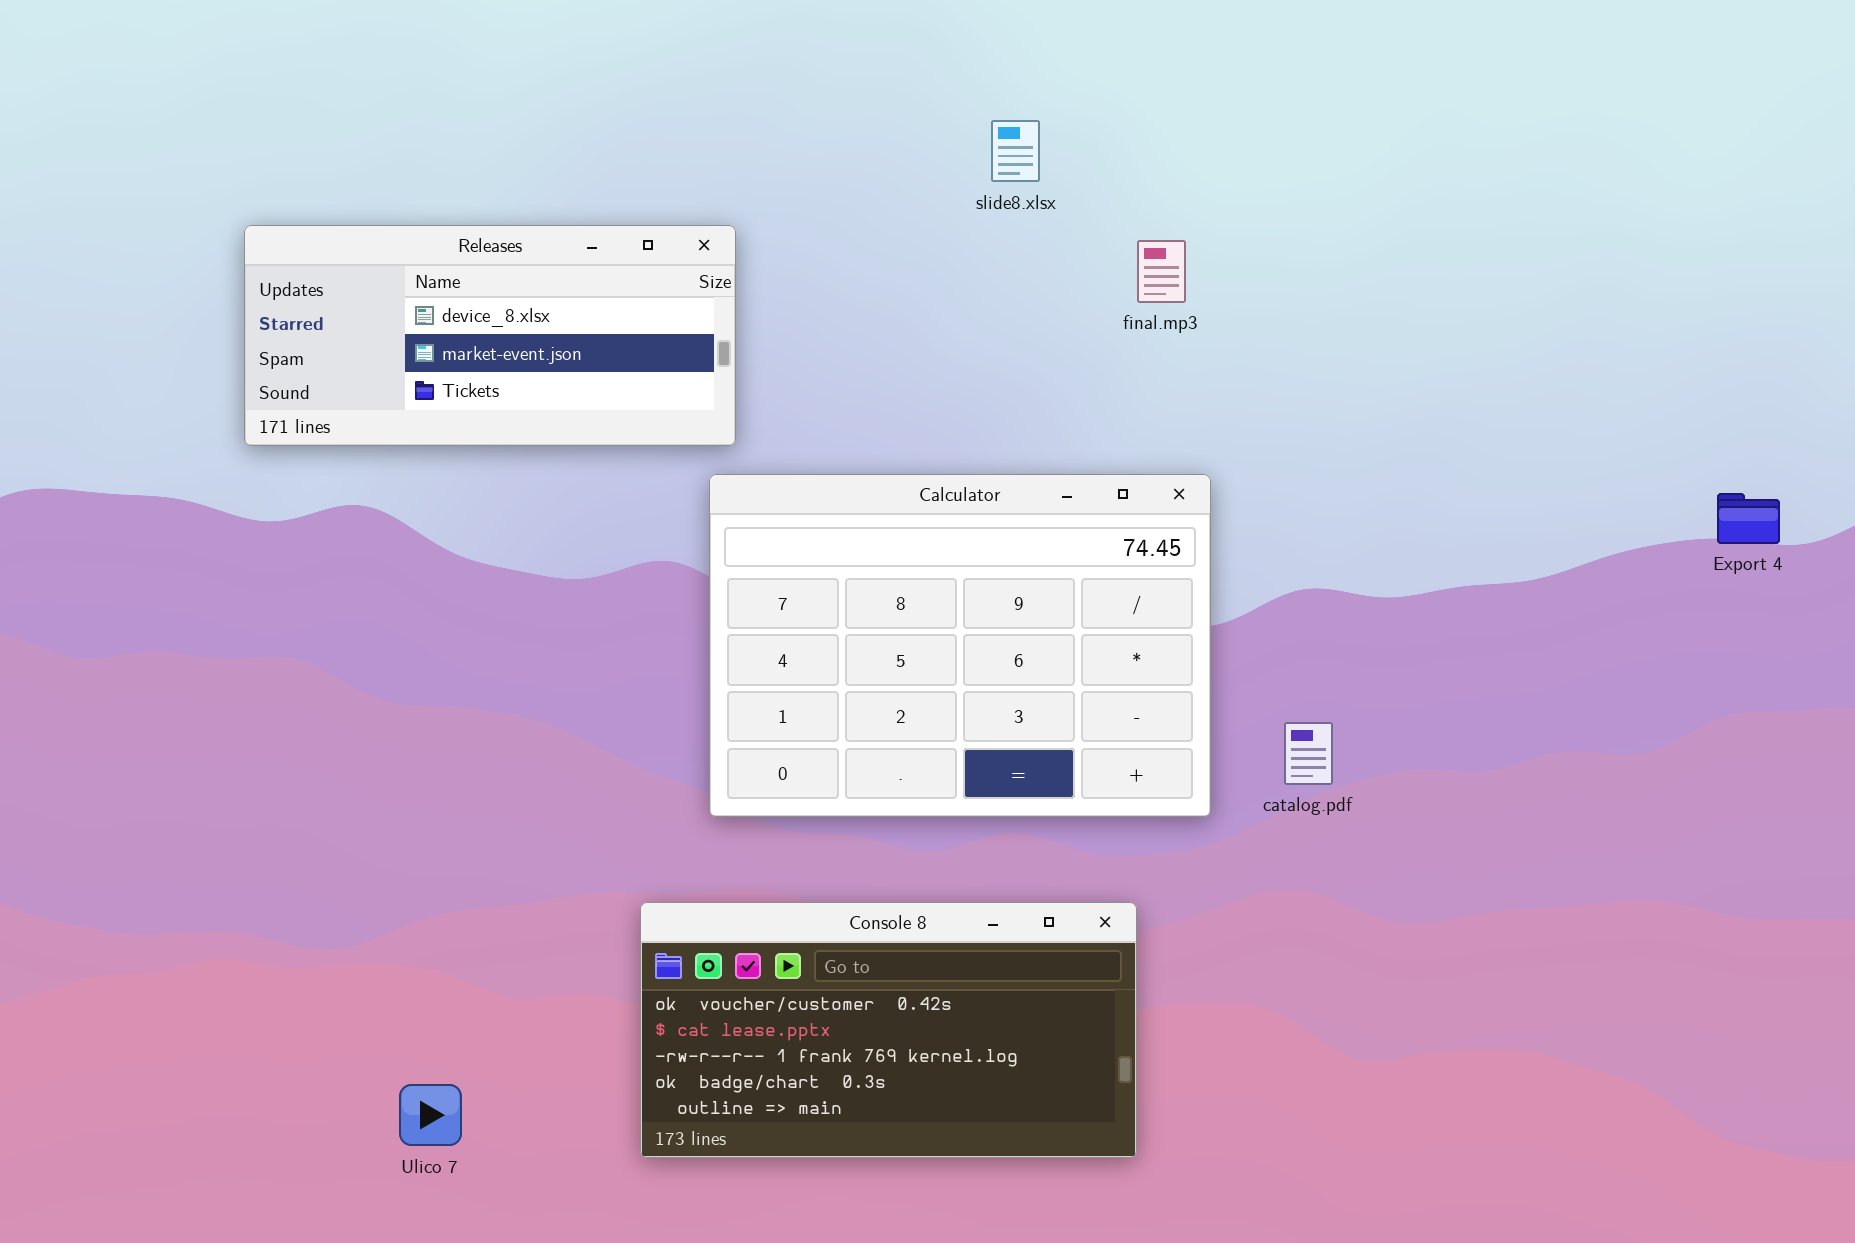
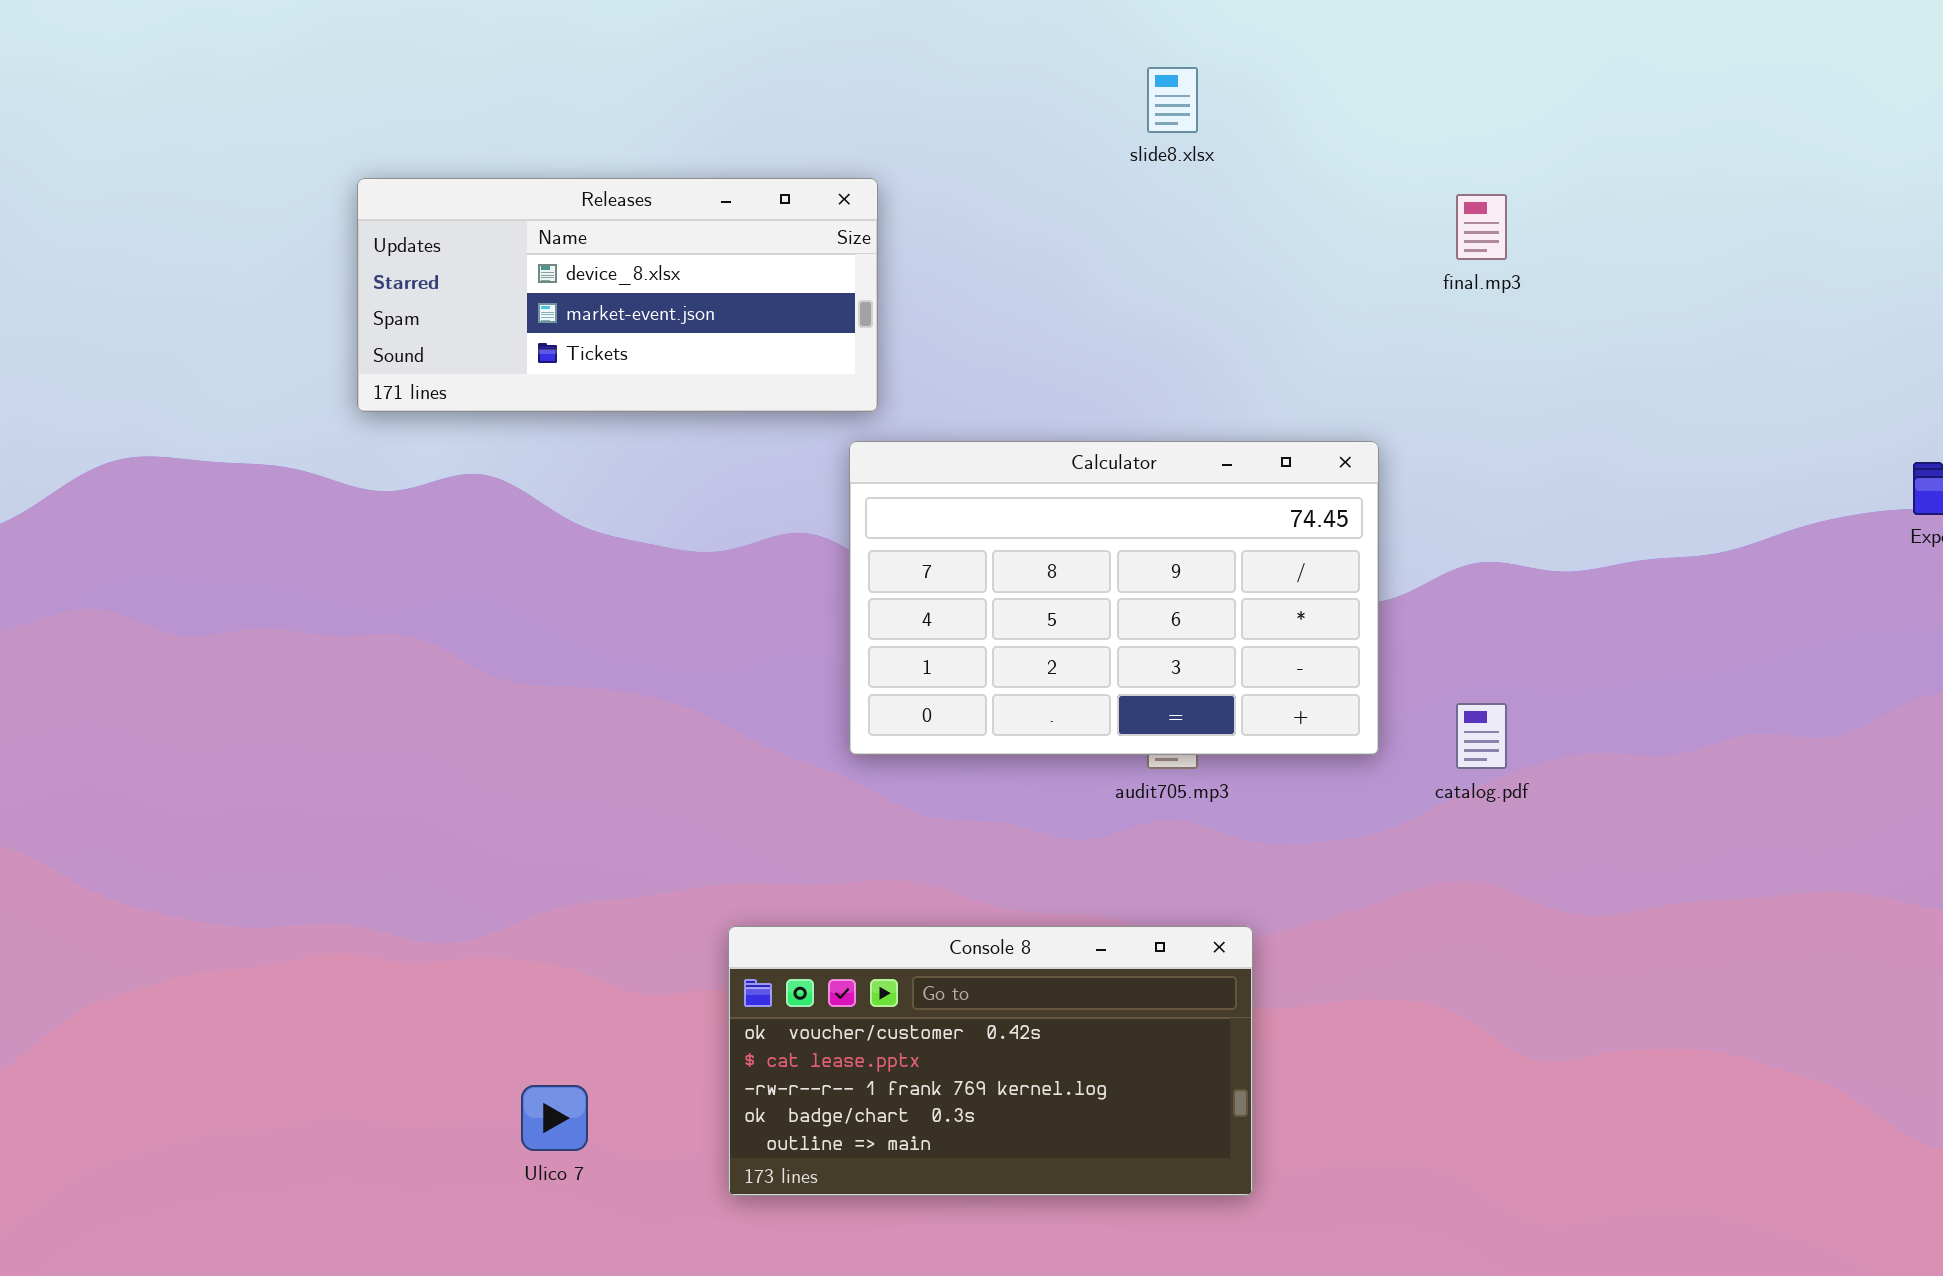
final.mp3: [1137,240,1186,303] -> [1456,194,1507,260], moved
Calculator: [709,474,1211,817] -> [849,441,1379,755], resized
Console 8: [640,902,1137,1158] -> [728,926,1253,1196], moved

